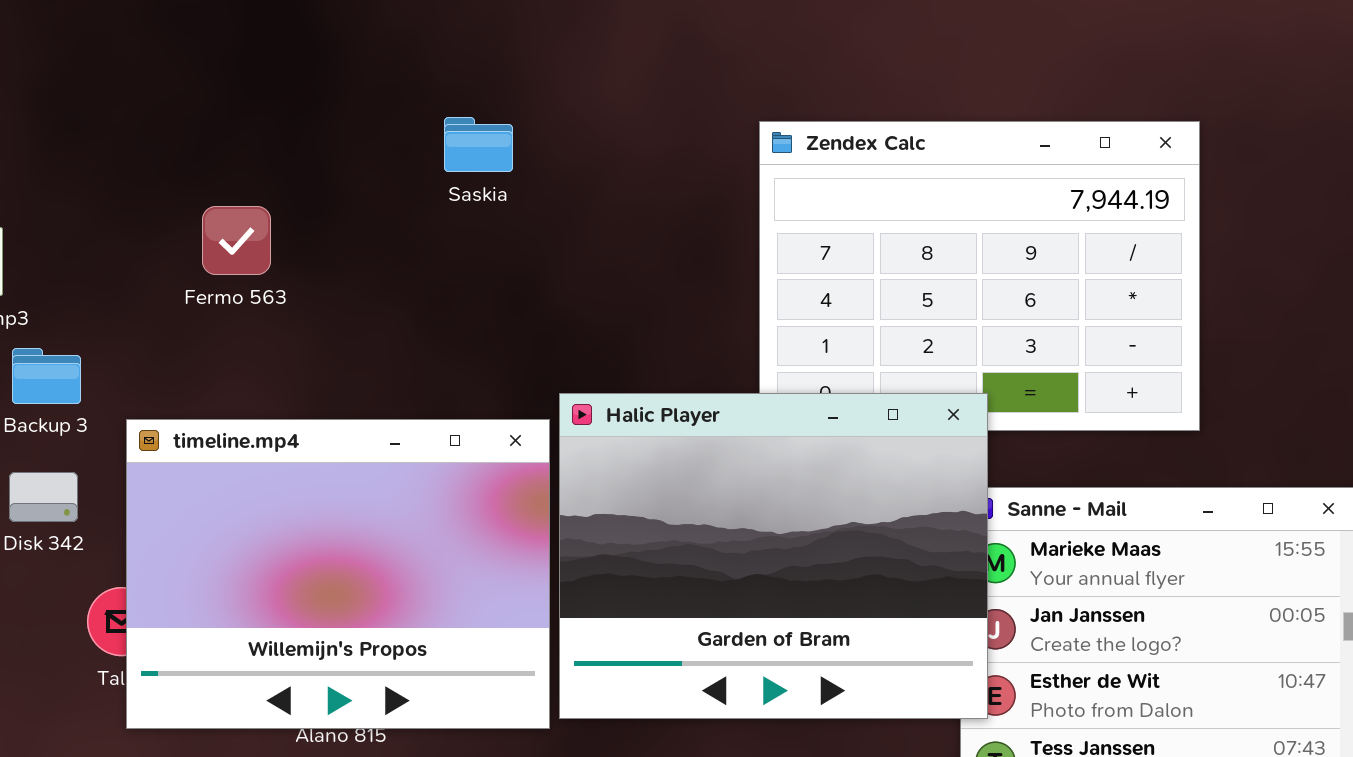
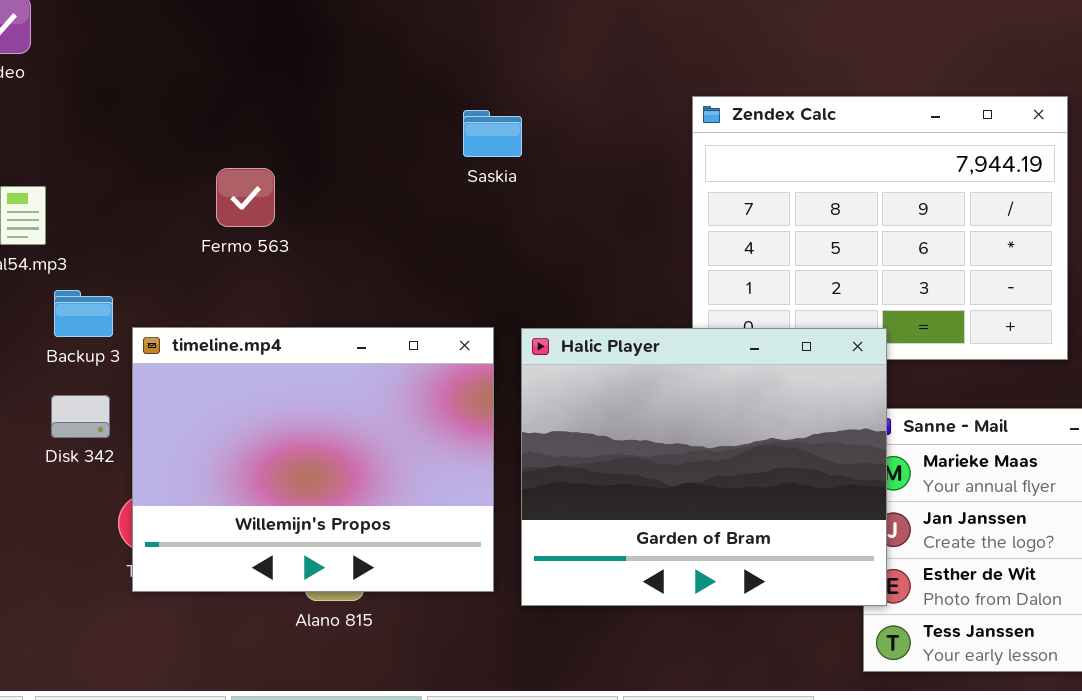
Saskia: [444,117,513,172] -> [463,110,522,157], moved
timeline.mp4: [126,419,550,729] -> [132,327,494,592], moved

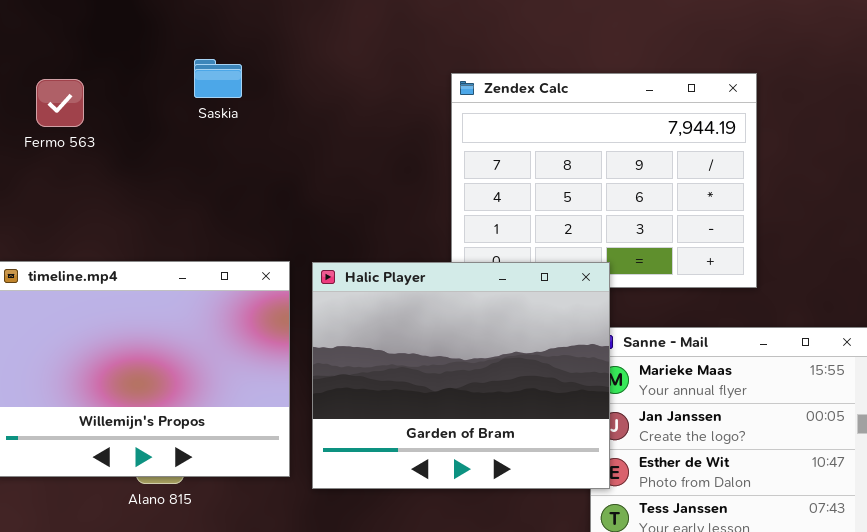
Saskia: [463,110,522,157] -> [194,59,242,98], moved
Fermo 563: [216,168,275,227] -> [36,79,84,127], moved

